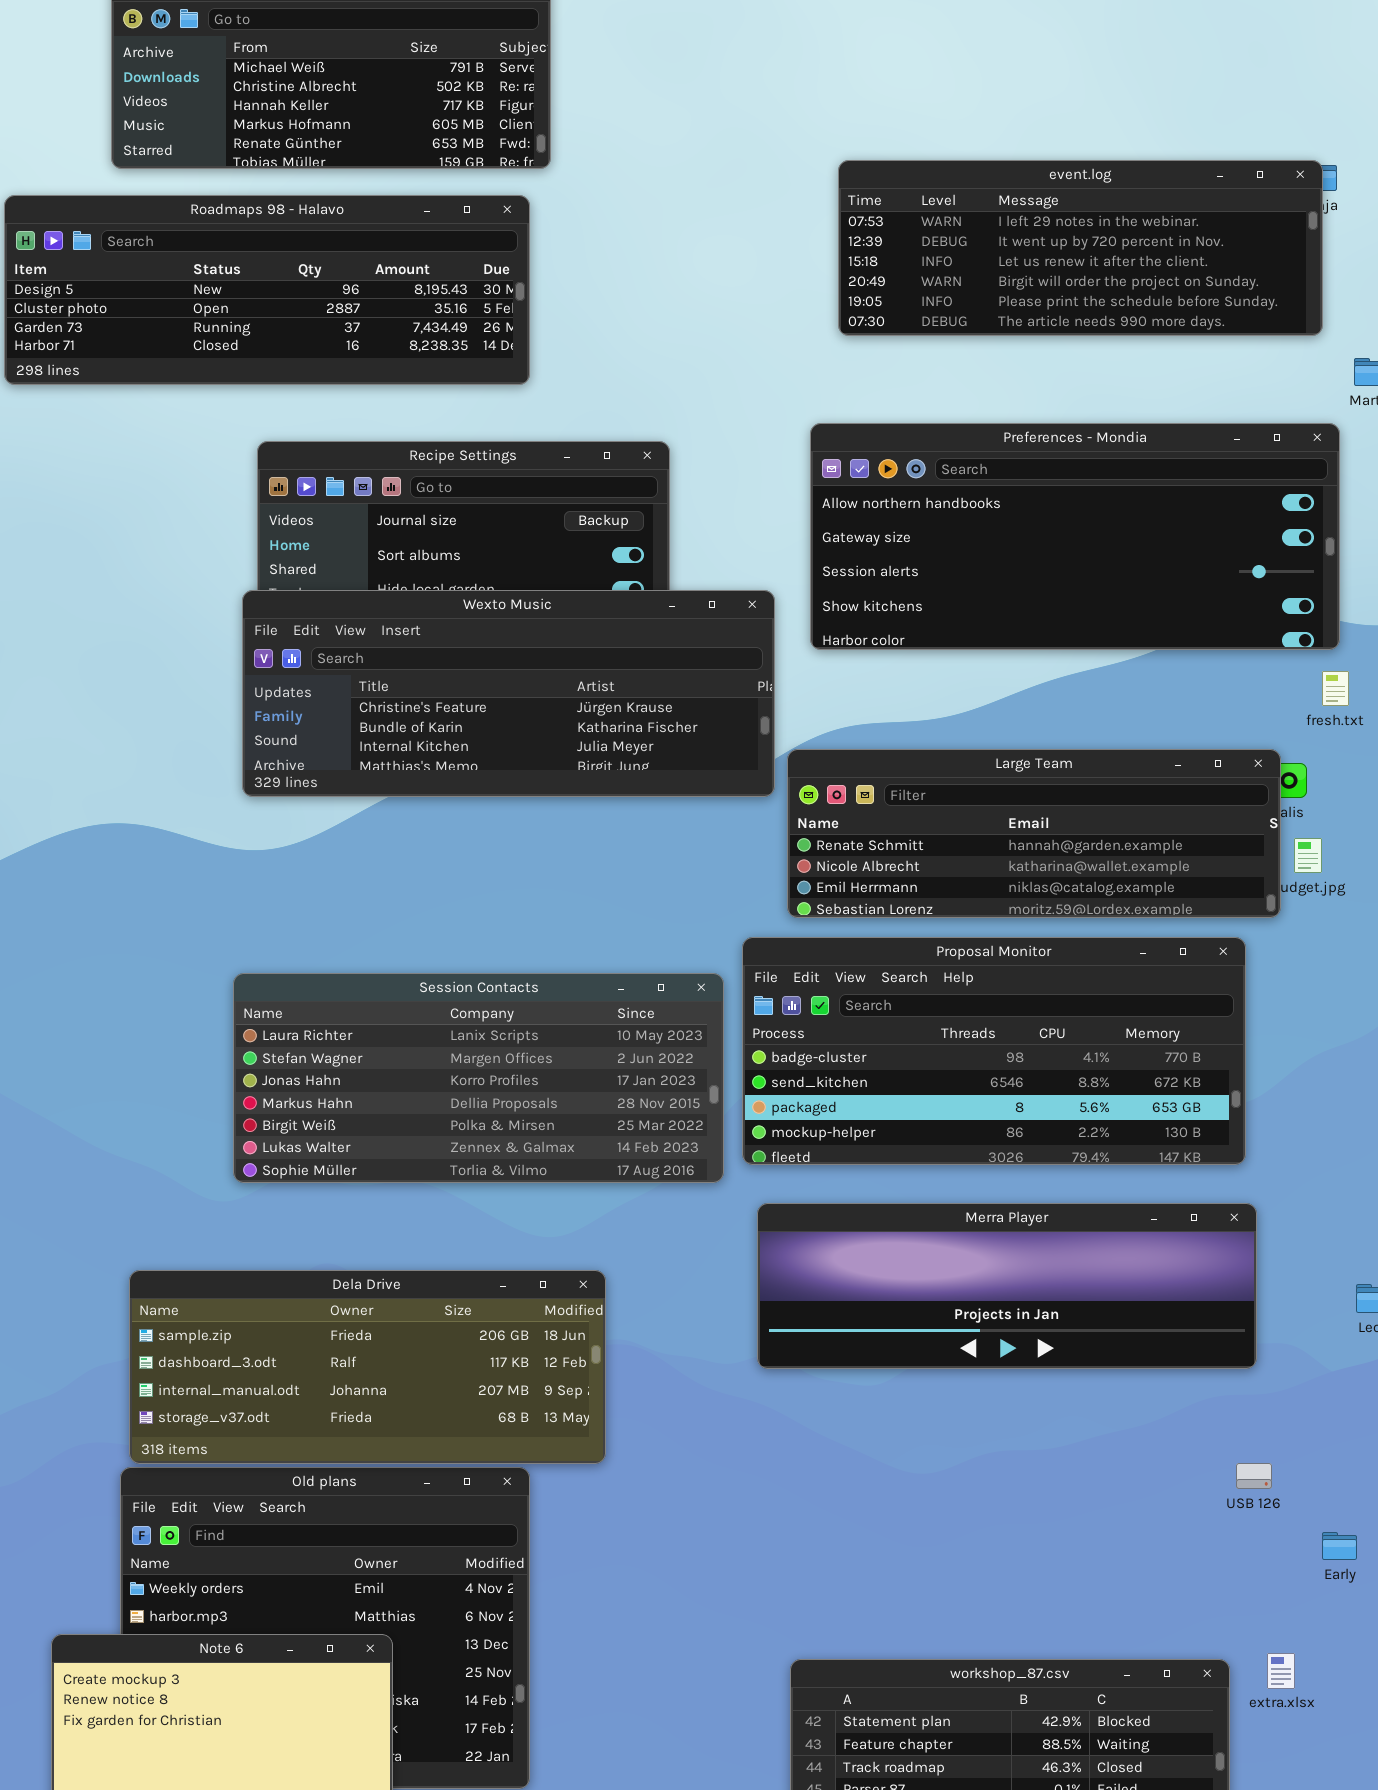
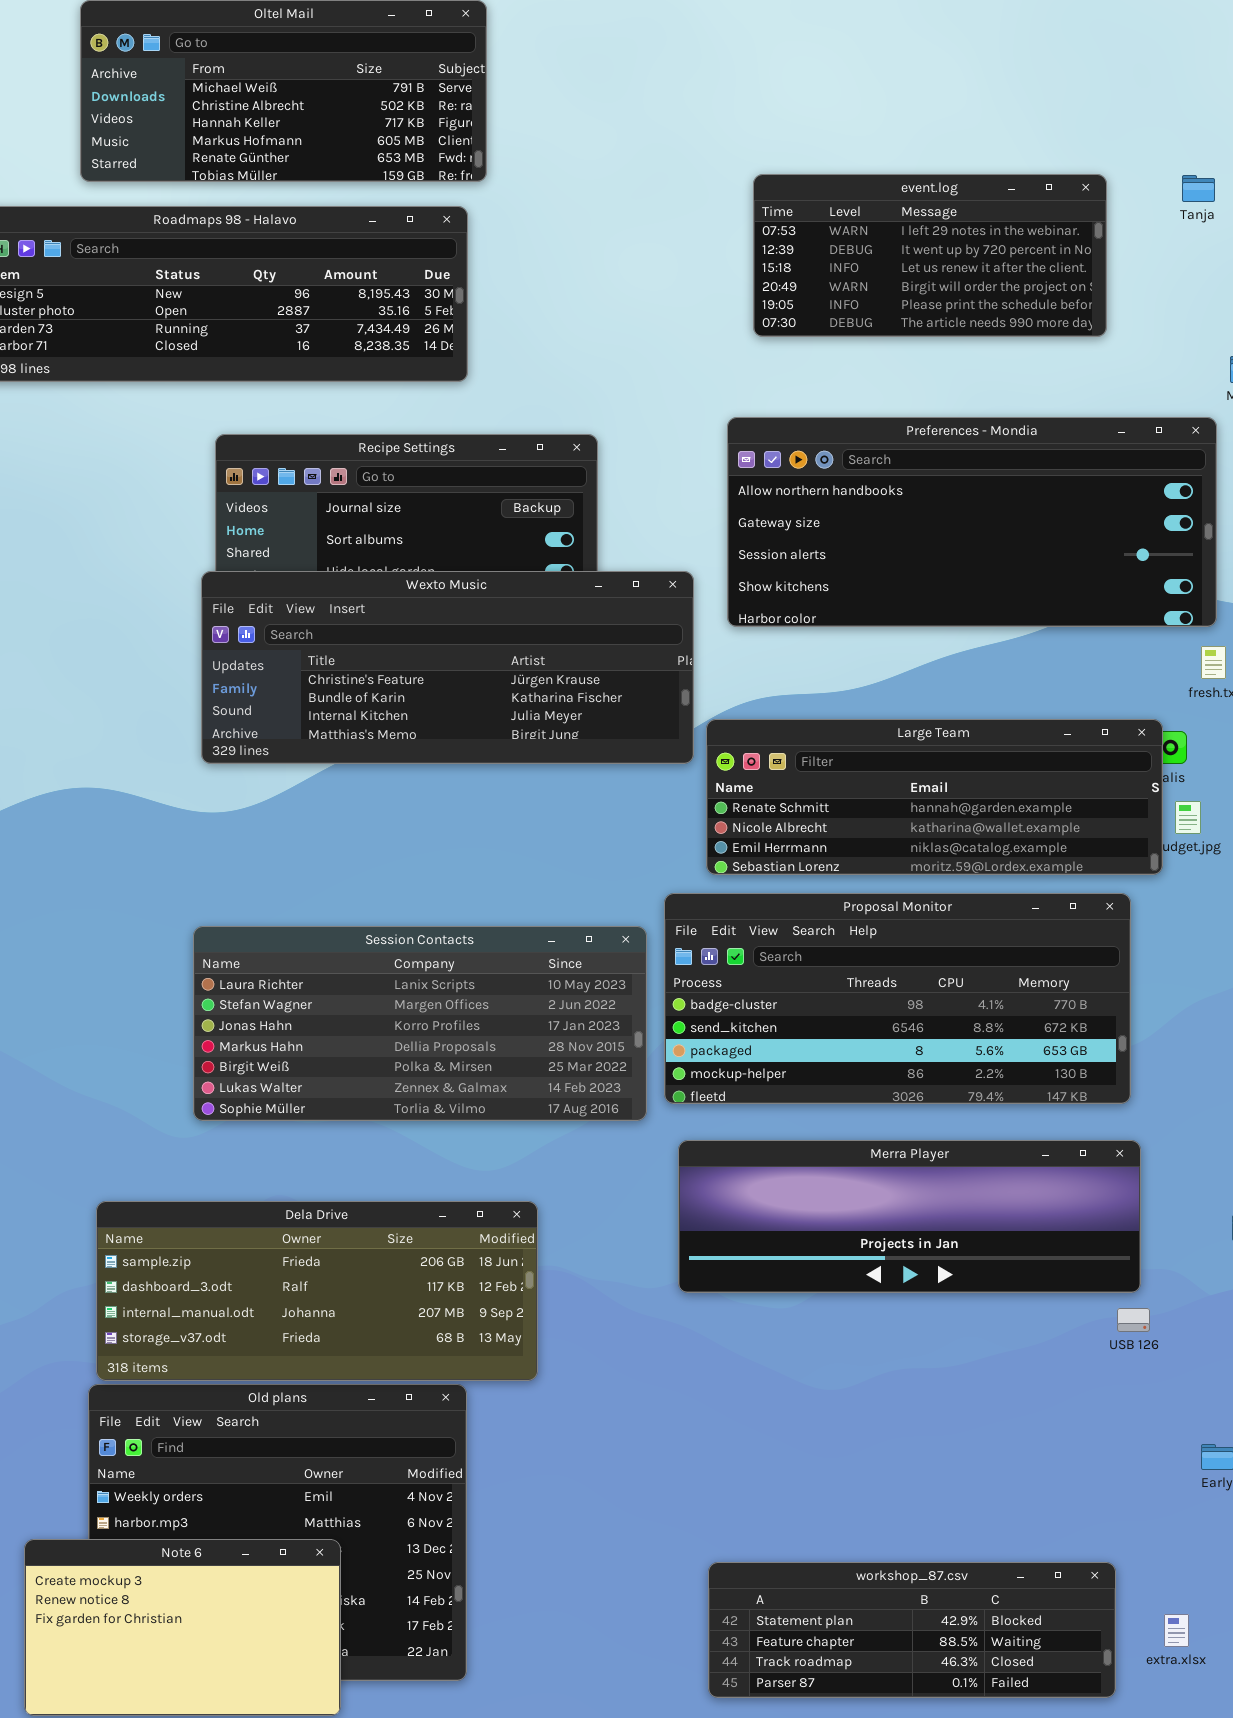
event.log: [838,160,1323,336] -> [753,174,1107,337], resized
USB 126: [1236,1463,1272,1489] -> [1117,1308,1150,1332], moved
extra.xlsx: [1267,1653,1295,1689] -> [1164,1614,1189,1647], moved

